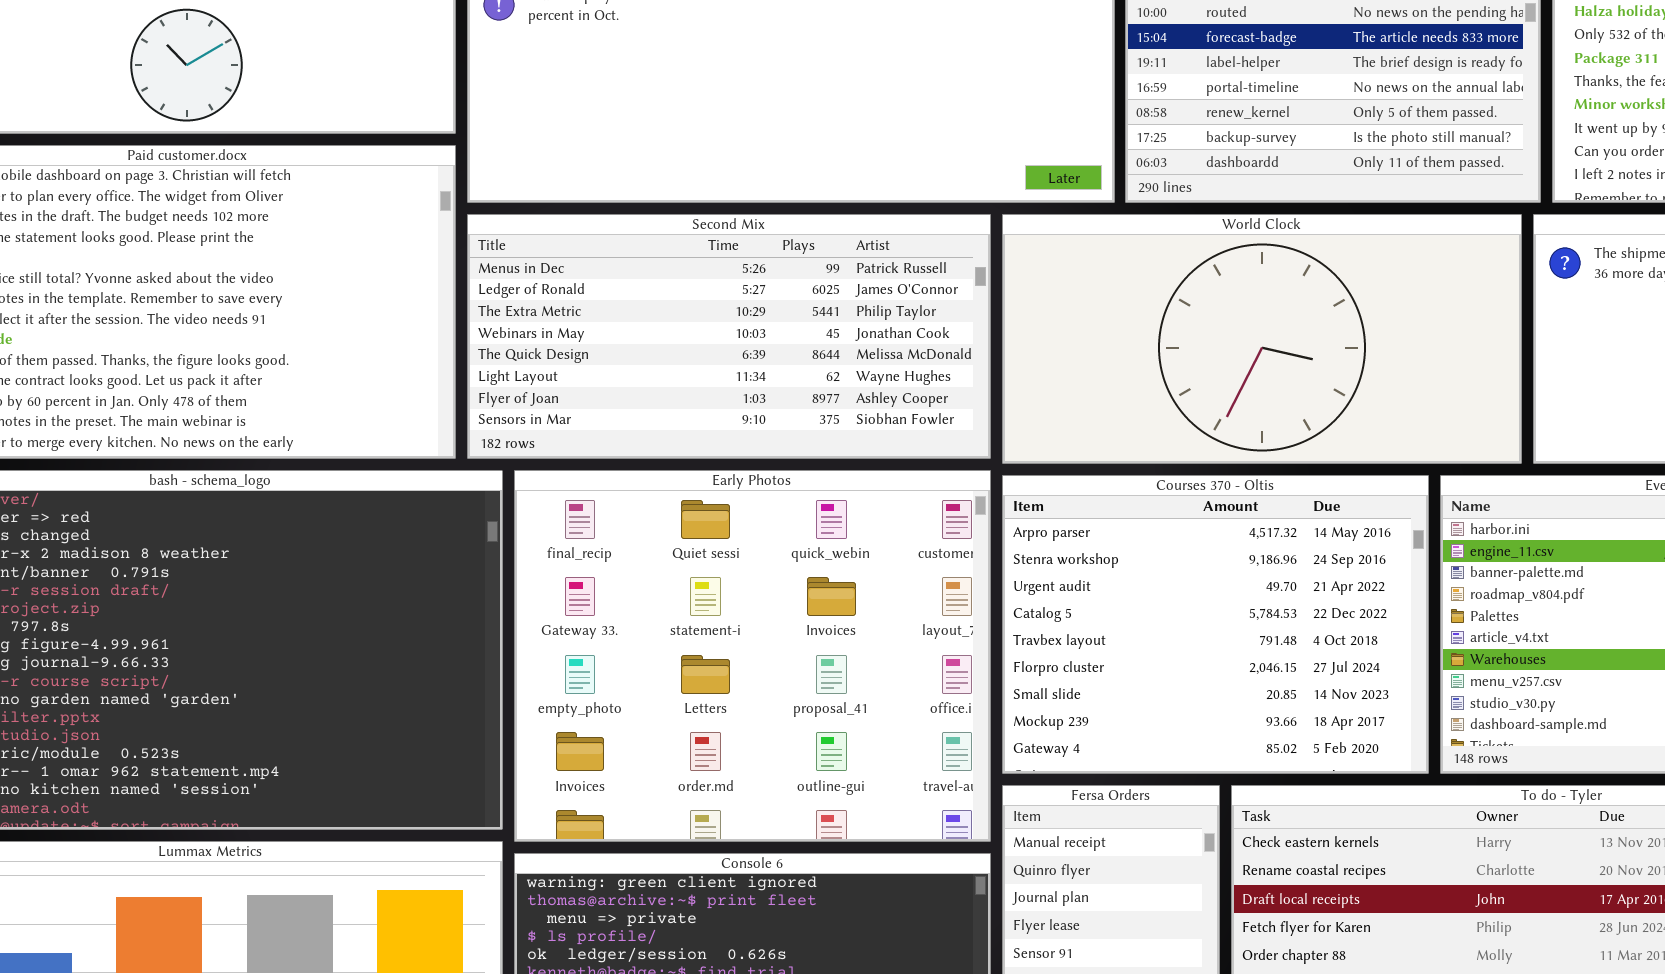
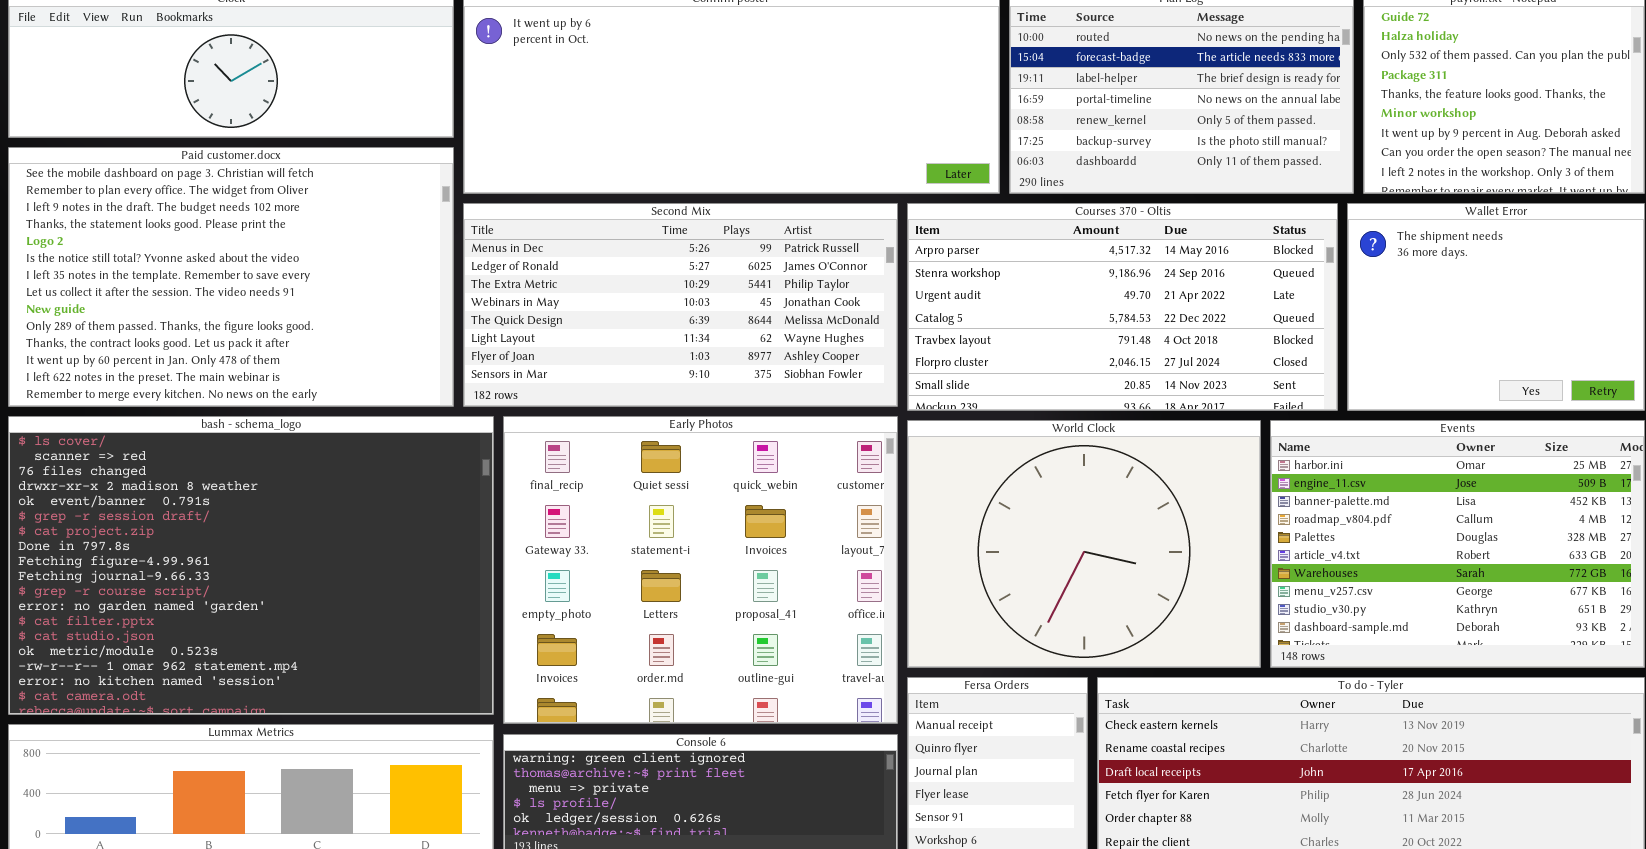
World Clock: [1002,214,1522,464] -> [907,420,1261,668], moved, resized
Courses 370 - Oltis: [1002,475,1429,774] -> [907,203,1338,411], moved, resized

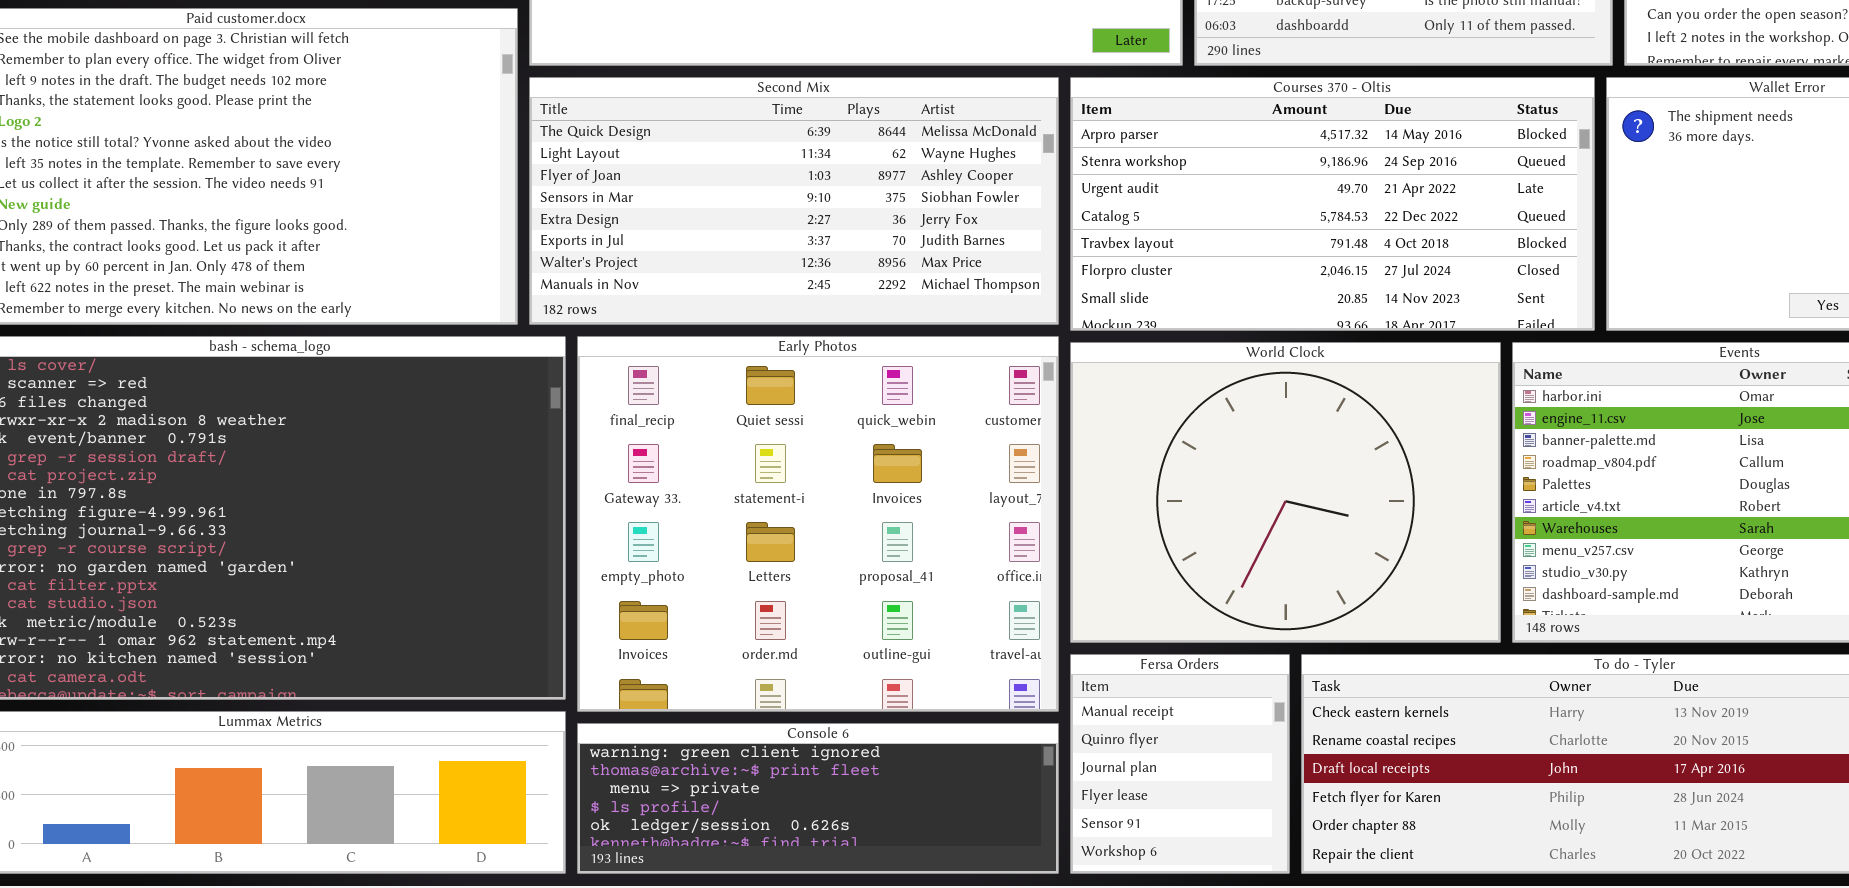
Second Mix: [463,203,898,407] -> [529,77,1059,325], scrolled down 4 rows

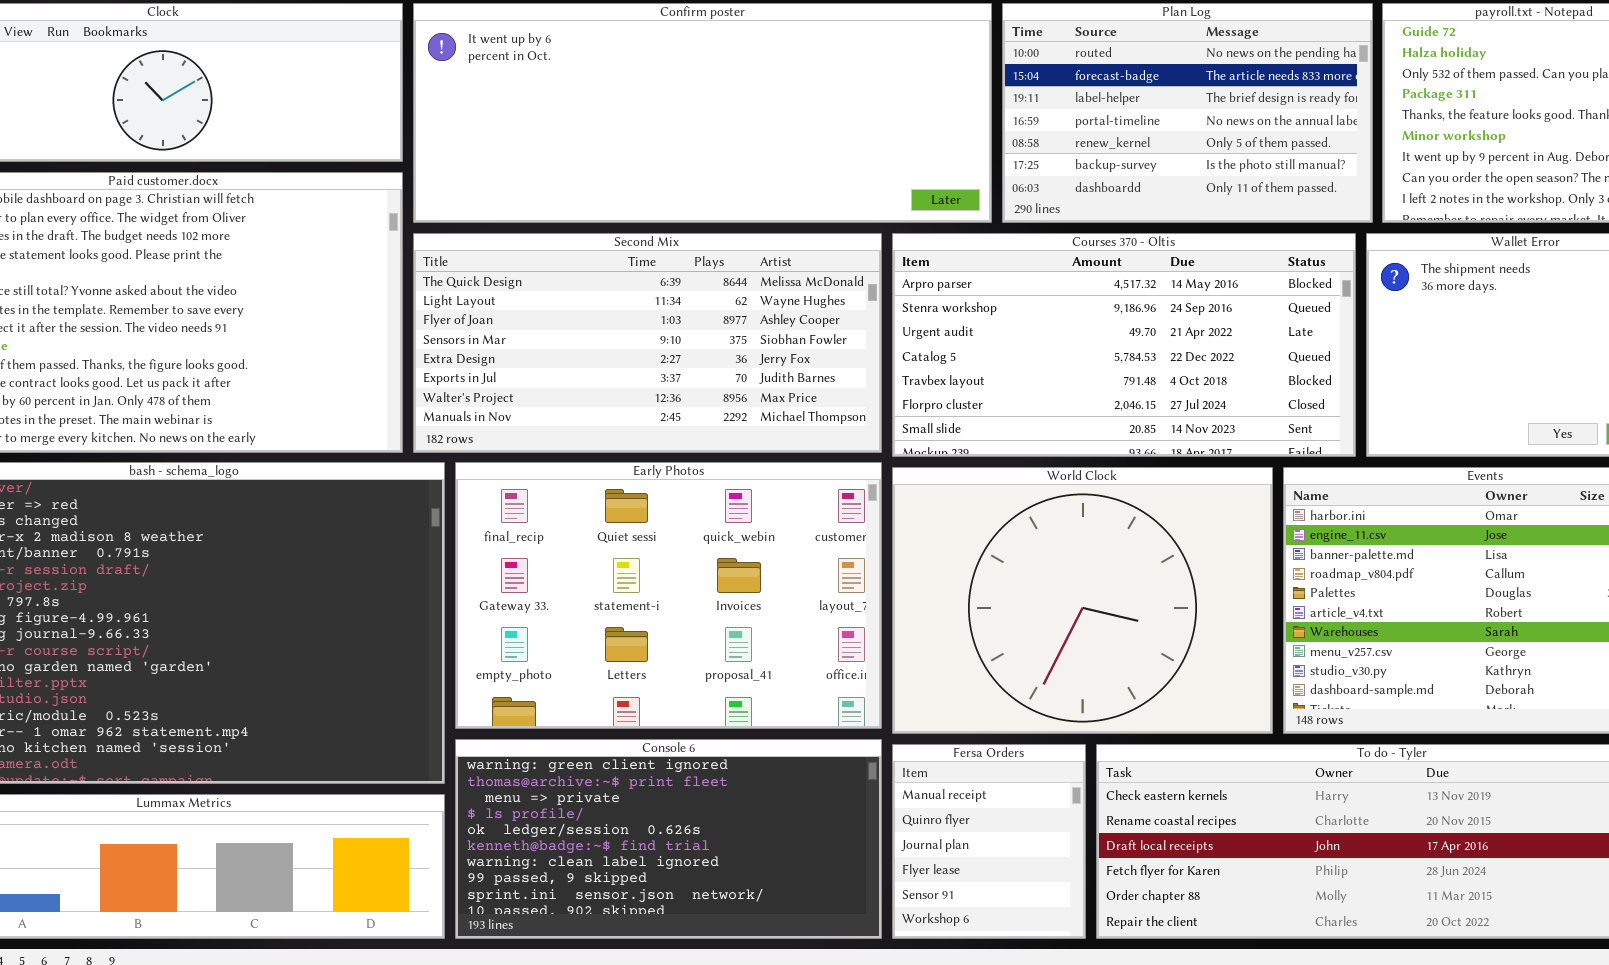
Early Photos: [577,336,1059,712] -> [455,462,882,729], resized
Console 6: [577,723,1059,874] -> [455,739,882,939], resized

